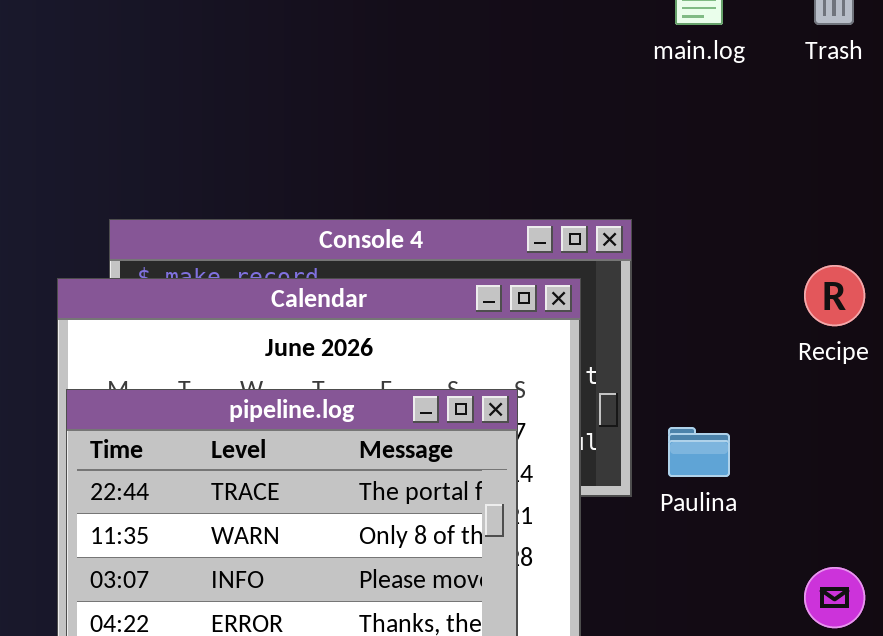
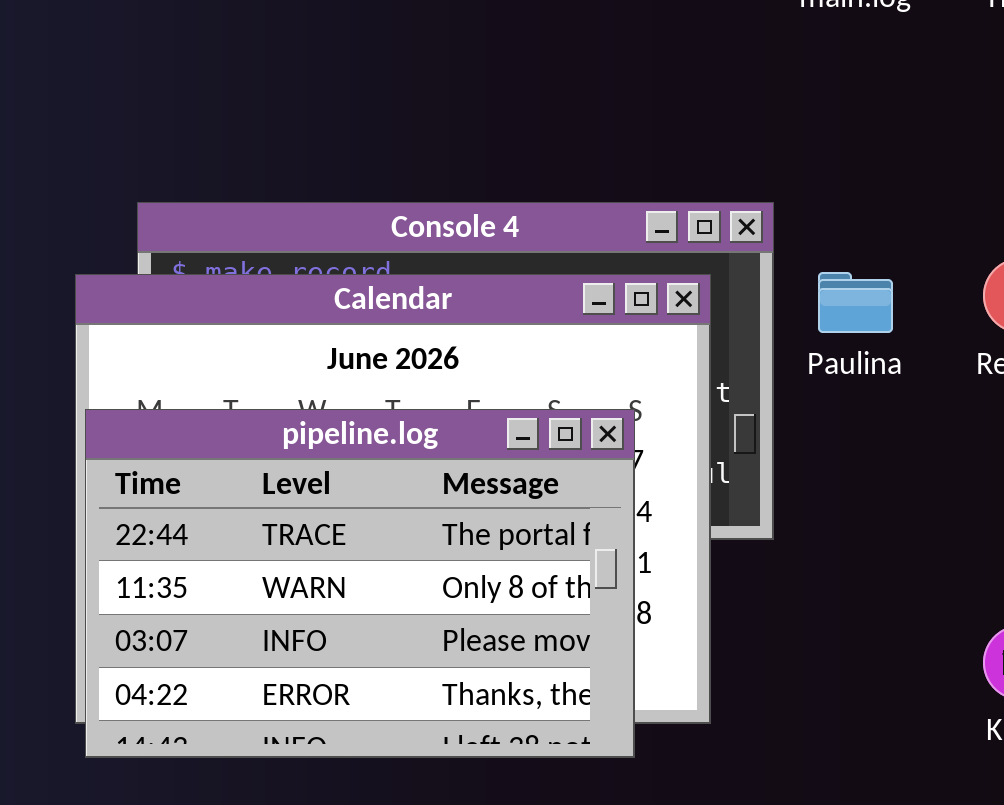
Paulina: [668,427,730,477] -> [818,272,893,333], moved

